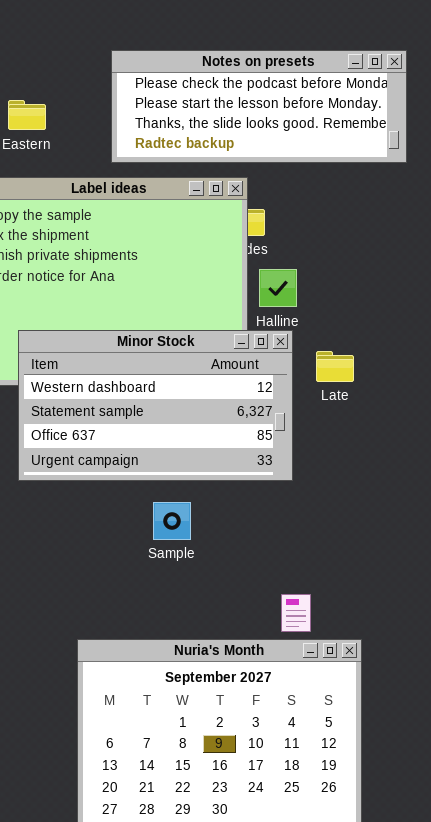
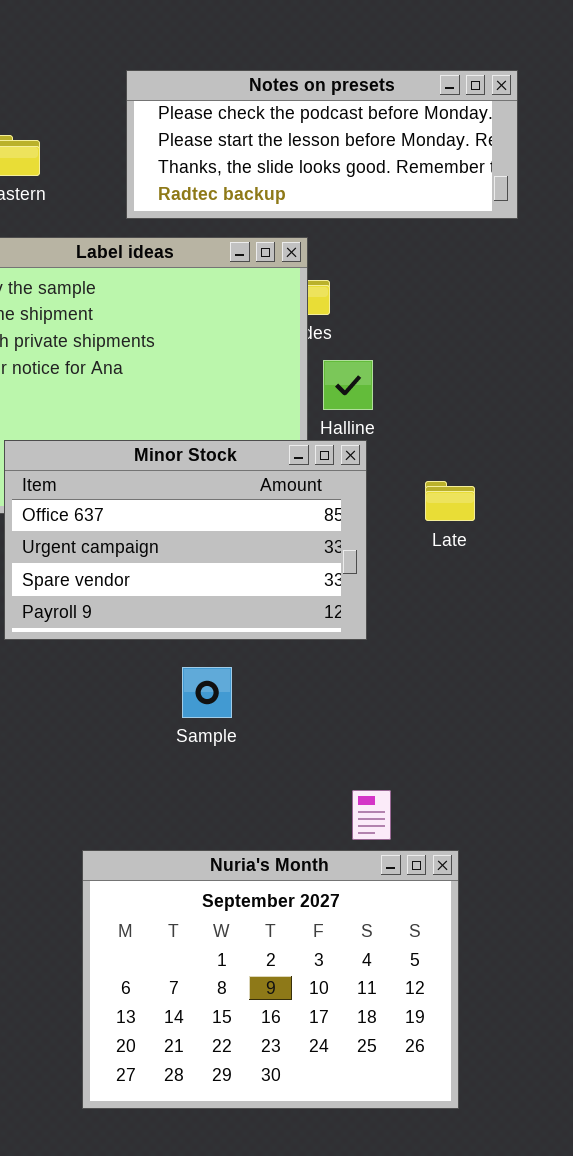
Minor Stock: [18,330,293,481] -> [4,440,367,640], scrolled down 2 rows
Late: [316,351,354,382] -> [425,481,475,521], moved

